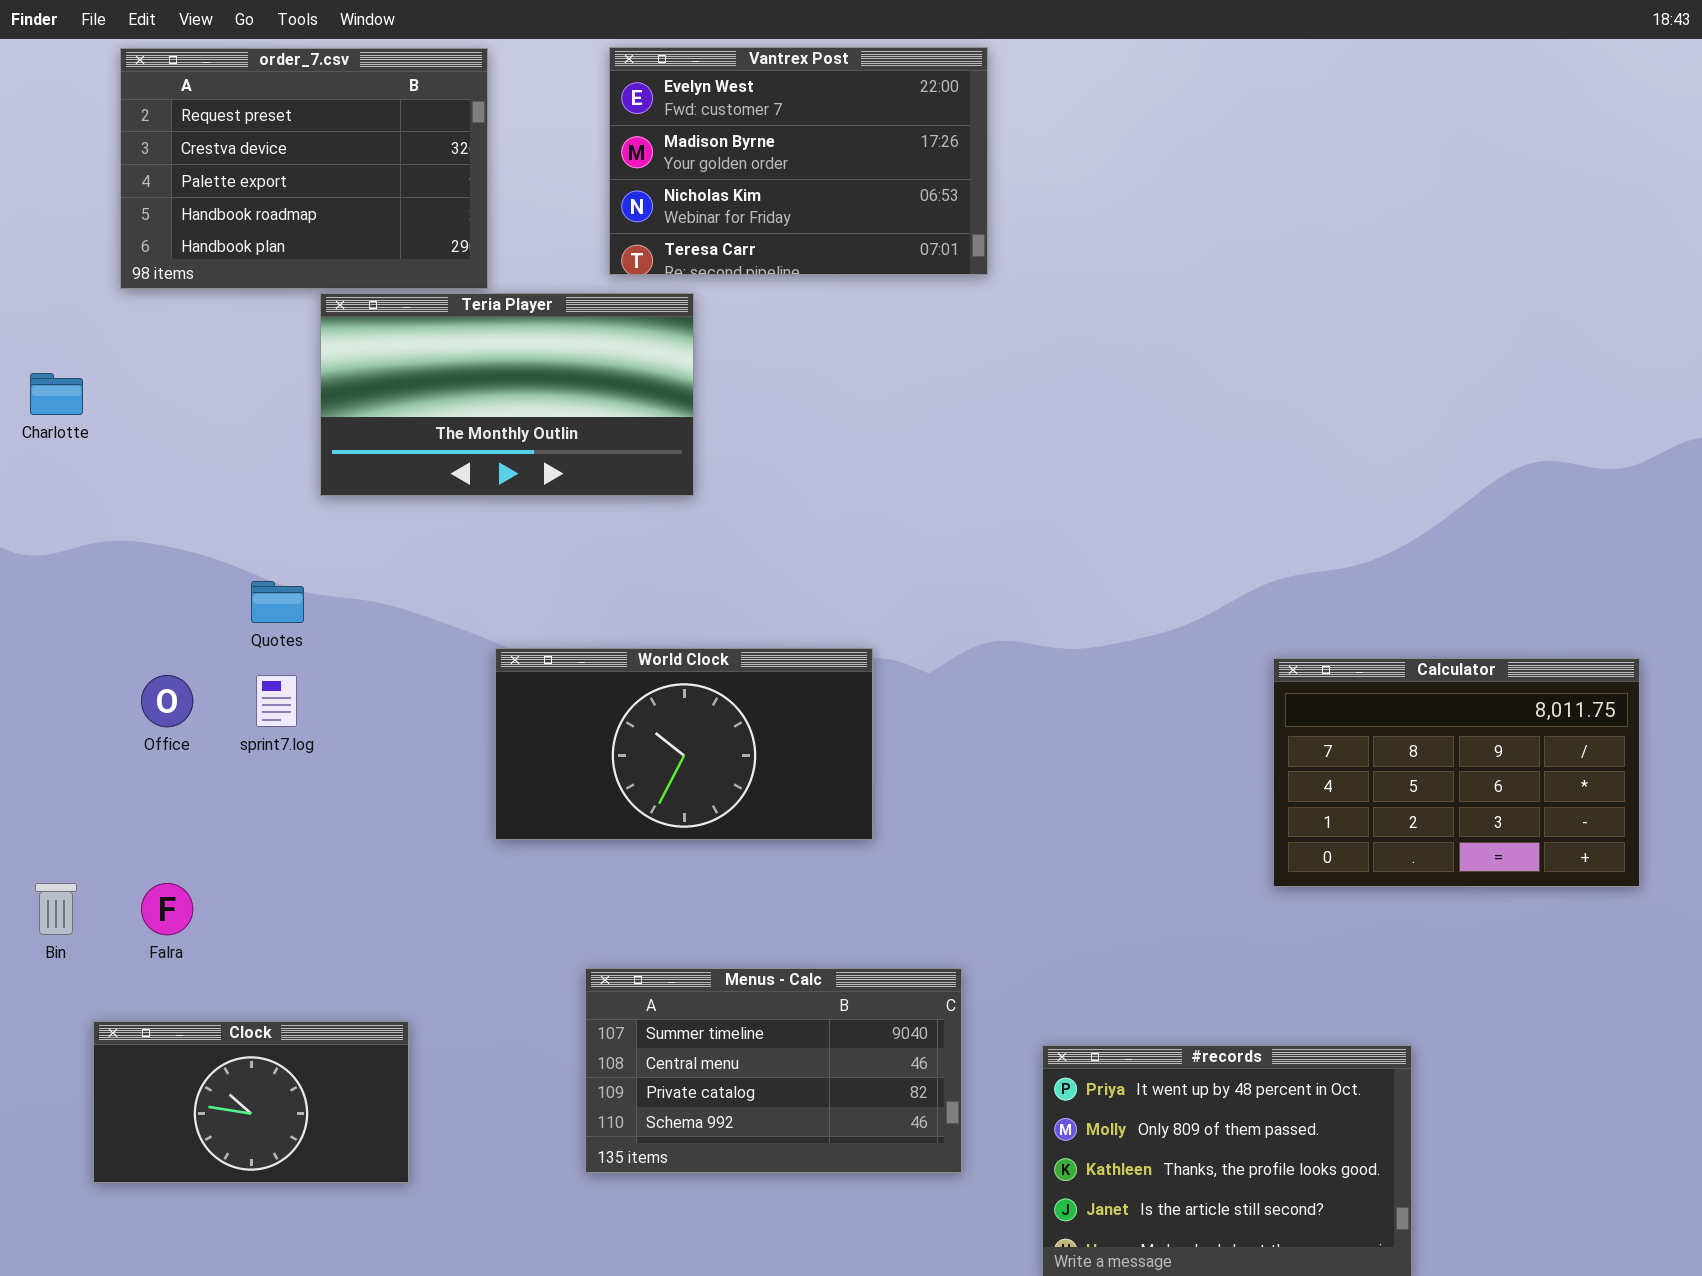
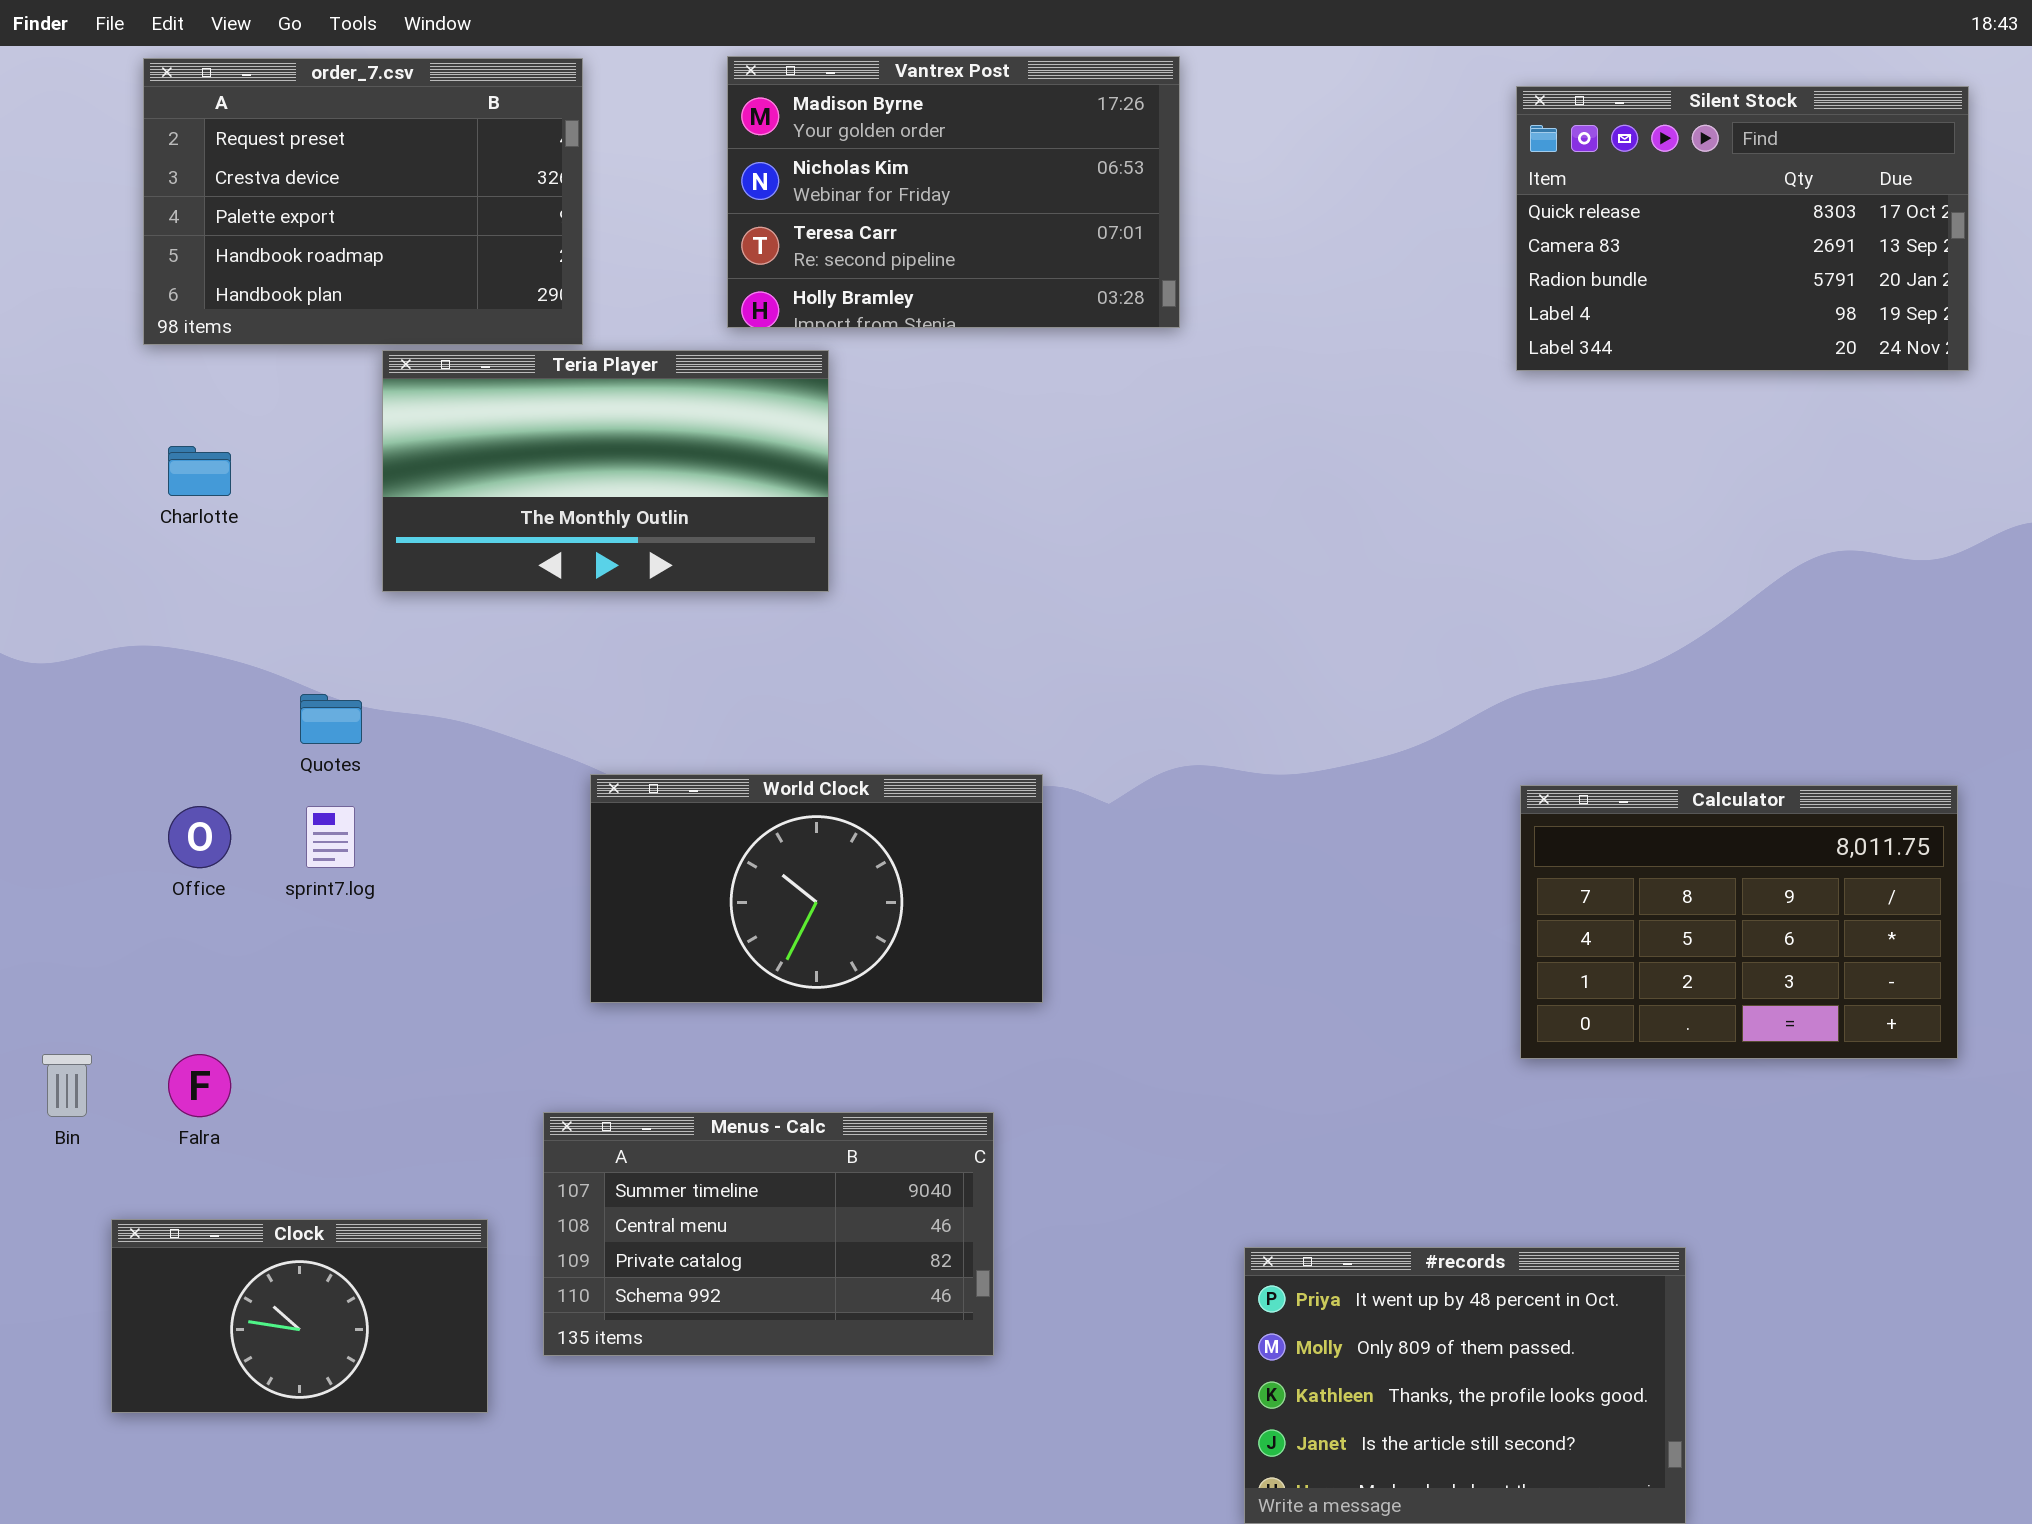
Vantrex Post: [609,47,988,275] -> [727,56,1180,328], scrolled down 1 row
Silent Stock: none -> [1516,86,1969,371], opened
Charlotte: [30,373,83,415] -> [168,446,231,496], moved
Menus - Calc: [585,968,962,1173] -> [543,1112,994,1356], moved

